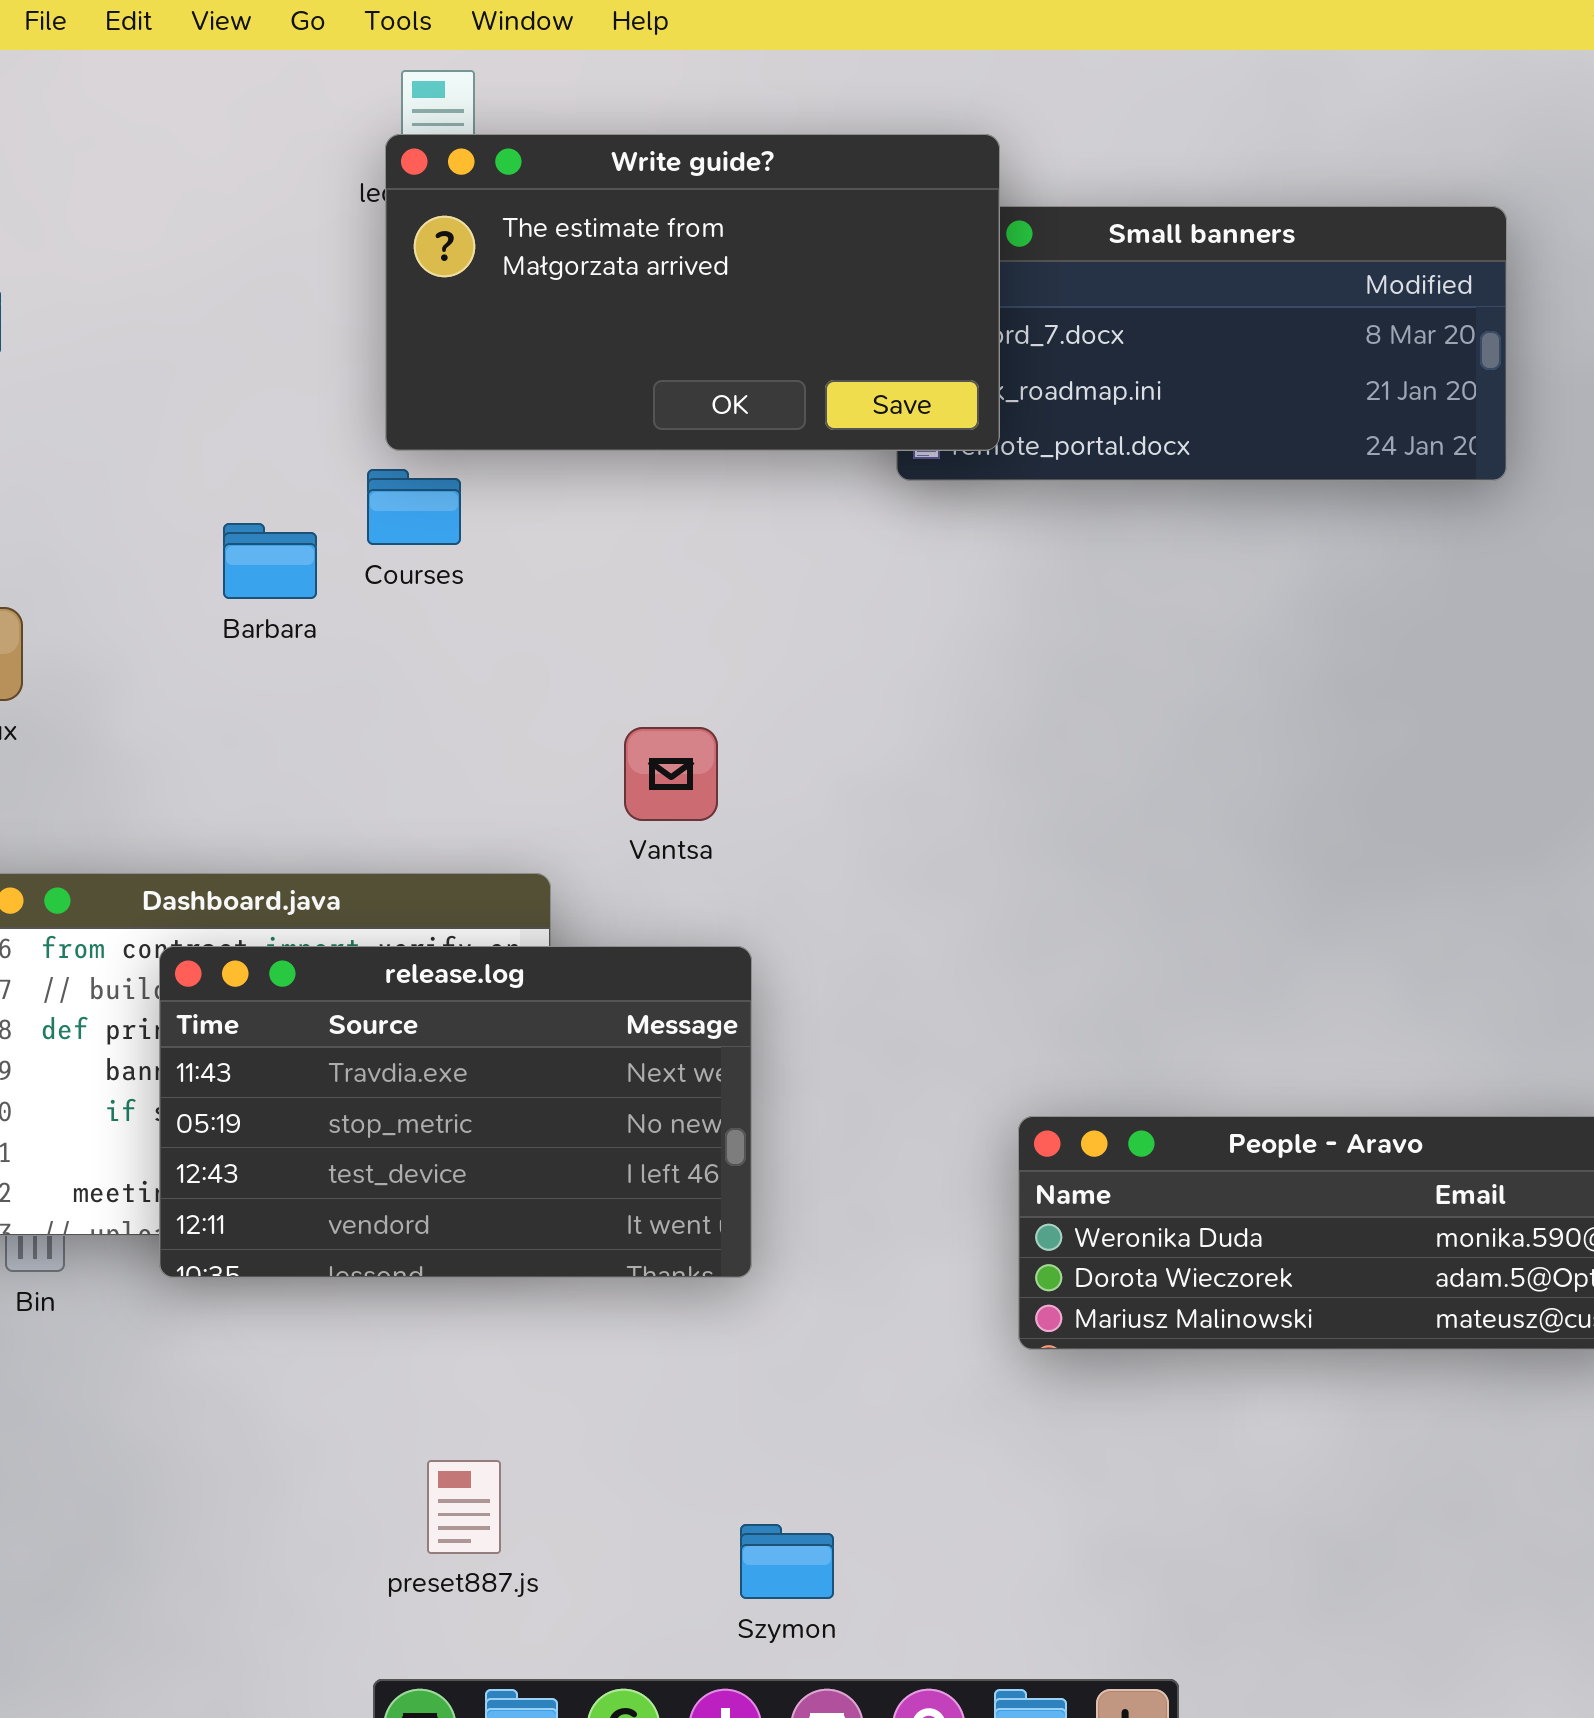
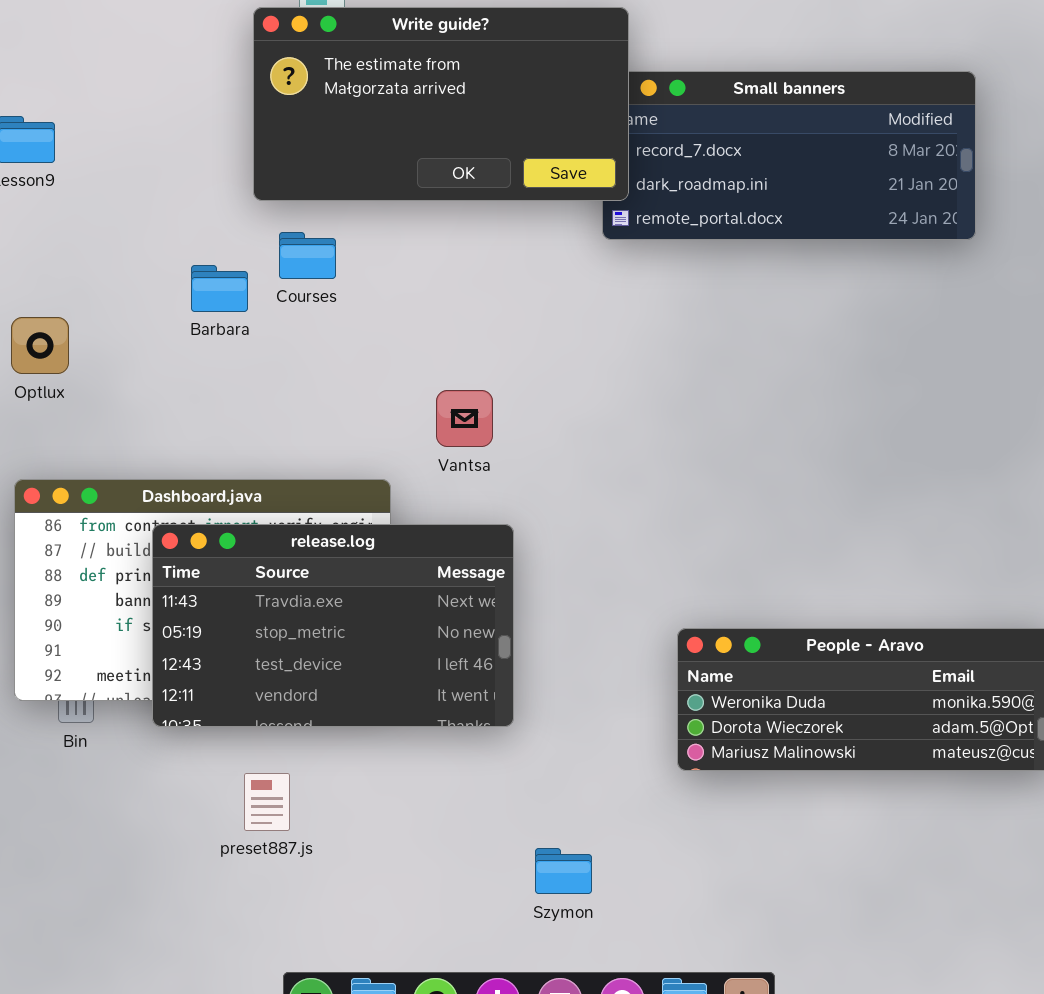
Write guide?: [385,134,1000,451] -> [253,7,629,201], moved
preset887.js: [427,1460,501,1554] -> [244,773,290,831], moved
Szymon: [740,1524,834,1599] -> [535,848,592,894], moved

